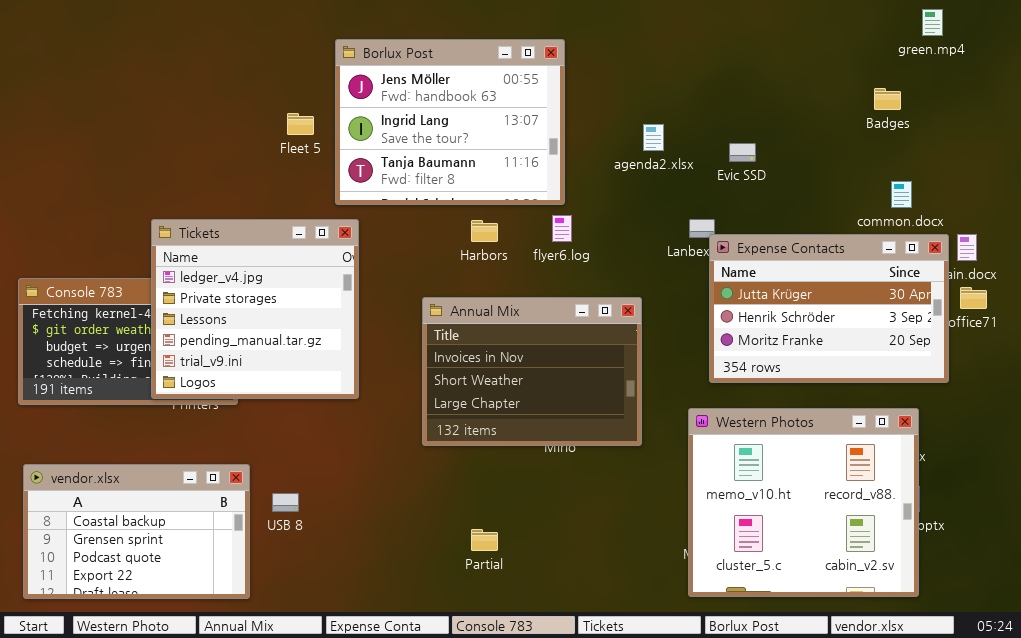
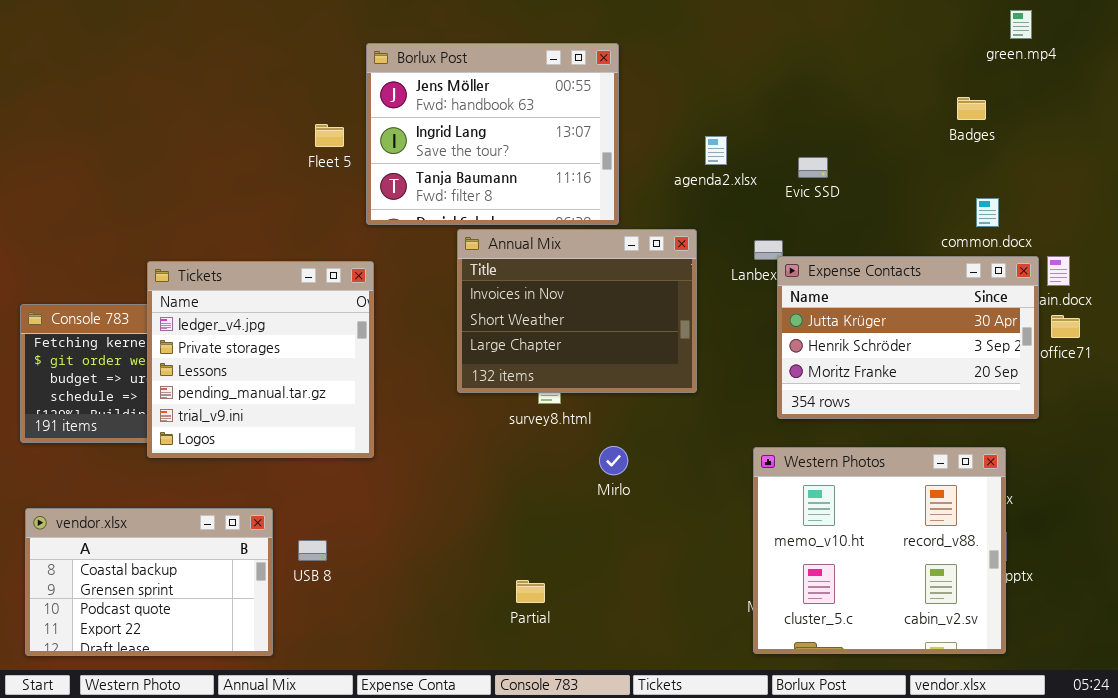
Tickets: [151,219,359,399] -> [147,261,374,458], moved
Annual Mix: [422,297,642,446] -> [457,229,697,393], moved

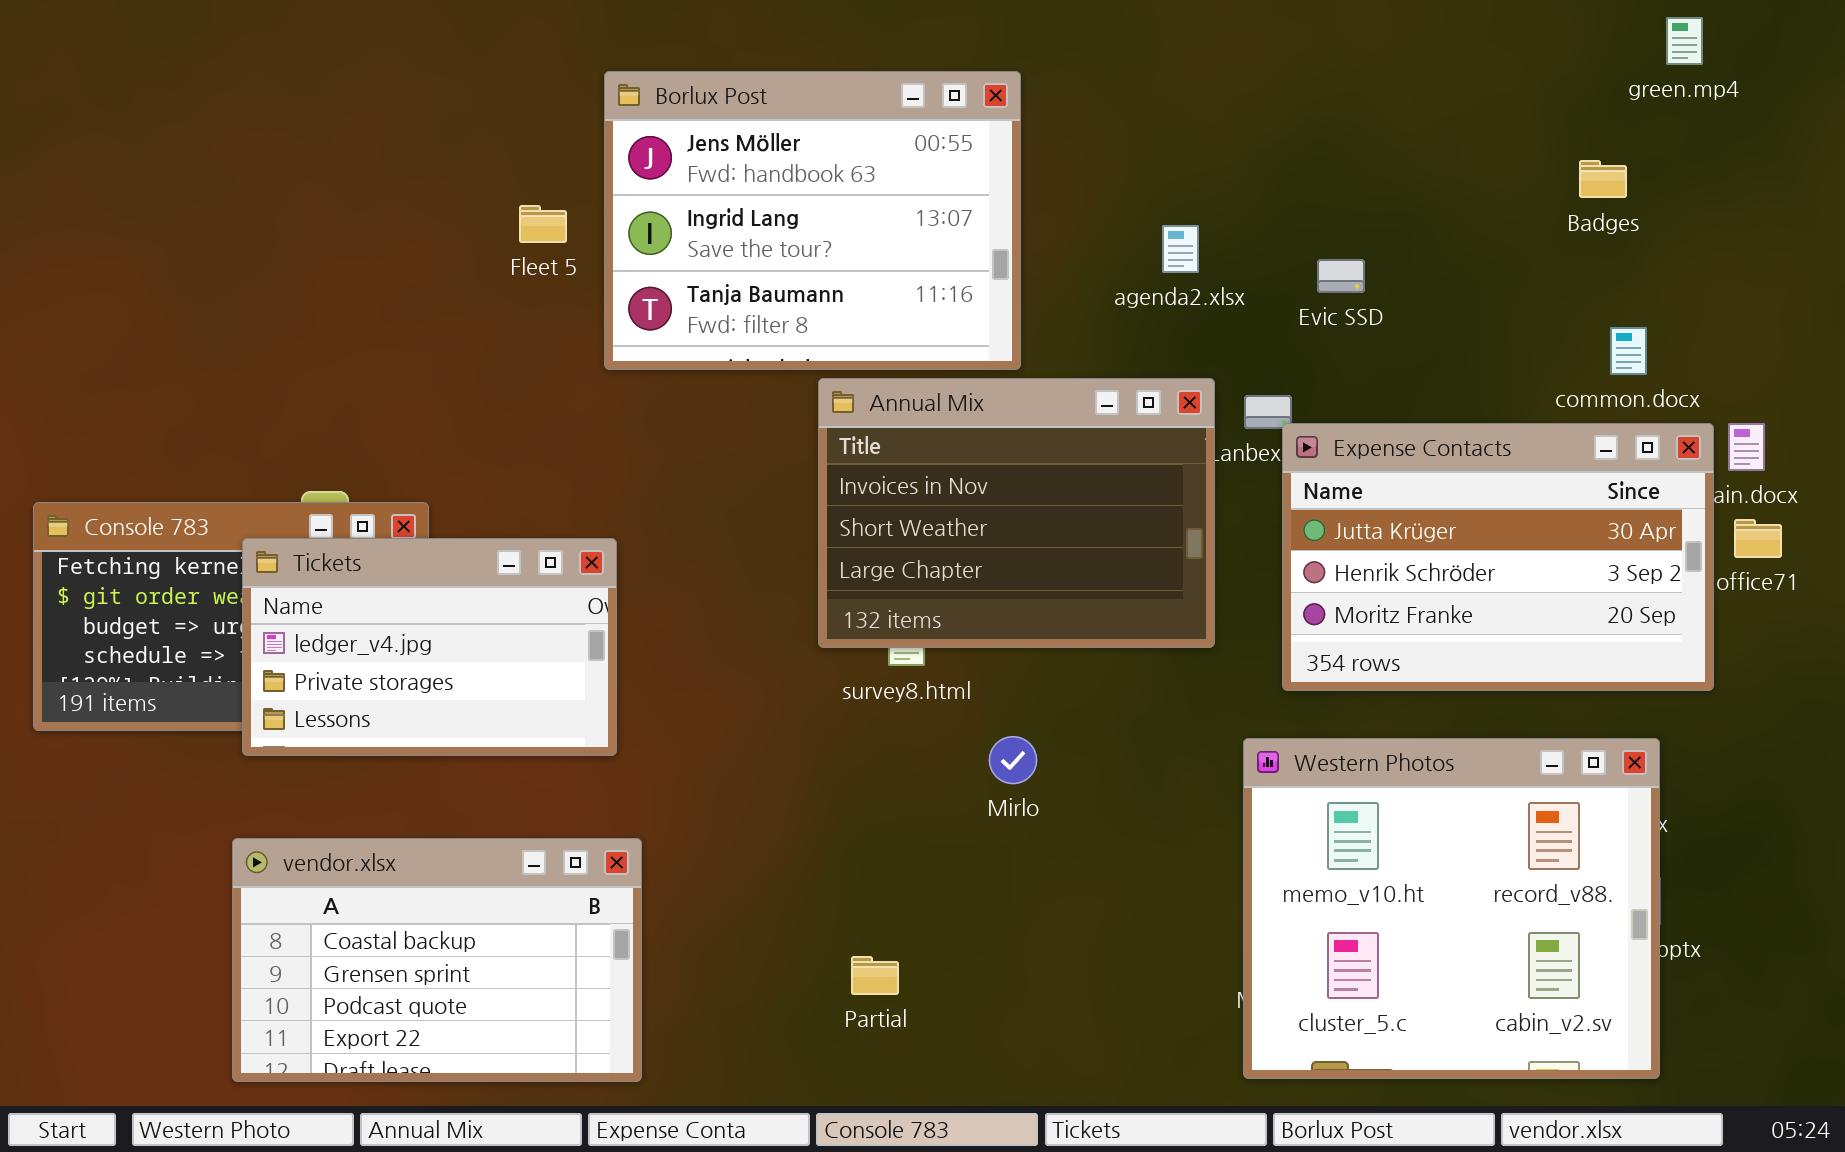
Annual Mix: [457,229,697,393] -> [818,378,1215,648], moved
Tickets: [147,261,374,458] -> [242,538,617,756], resized
vendor.xlsx: [25,508,273,656] -> [232,838,642,1082], moved

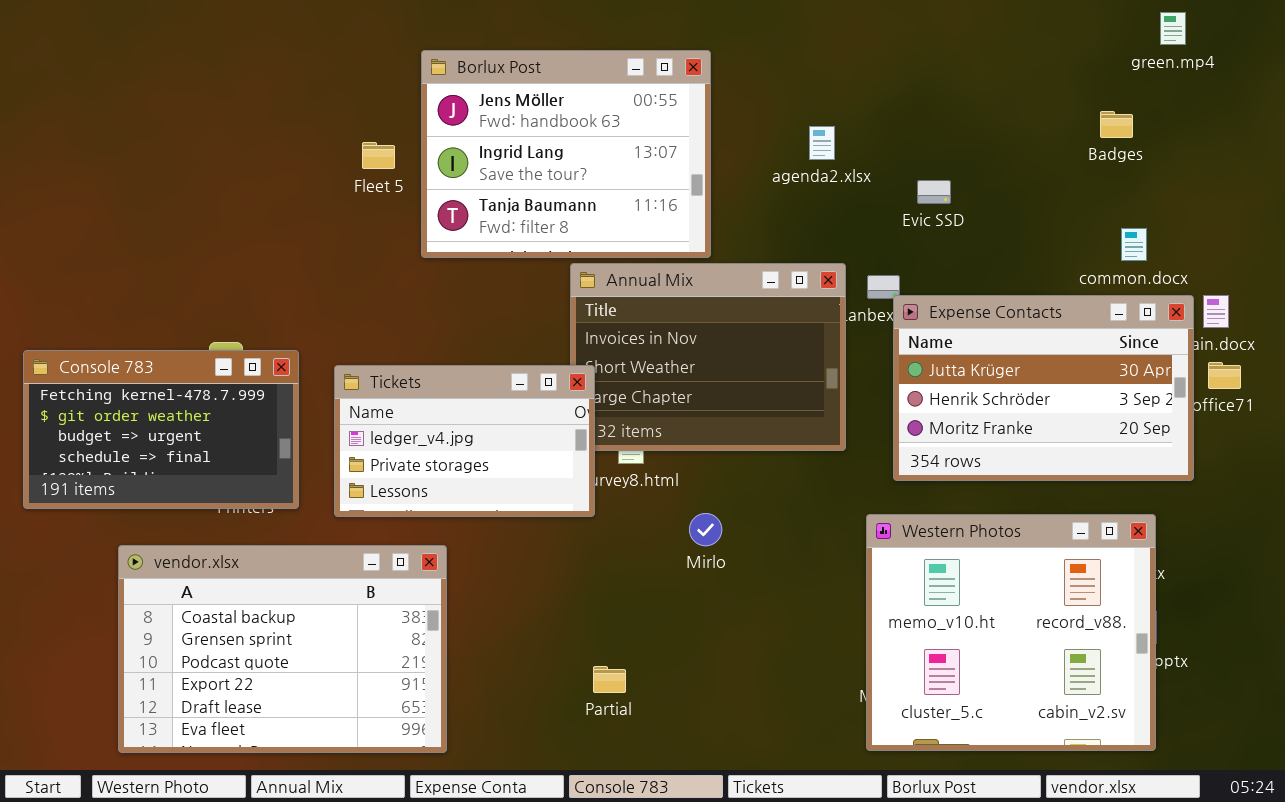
agenda2.xlsx: [1162,225,1199,273] -> [809,126,835,160], moved
Tickets: [242,538,617,756] -> [334,365,595,517], moved
vendor.xlsx: [232,838,642,1082] -> [118,545,447,753], resized

